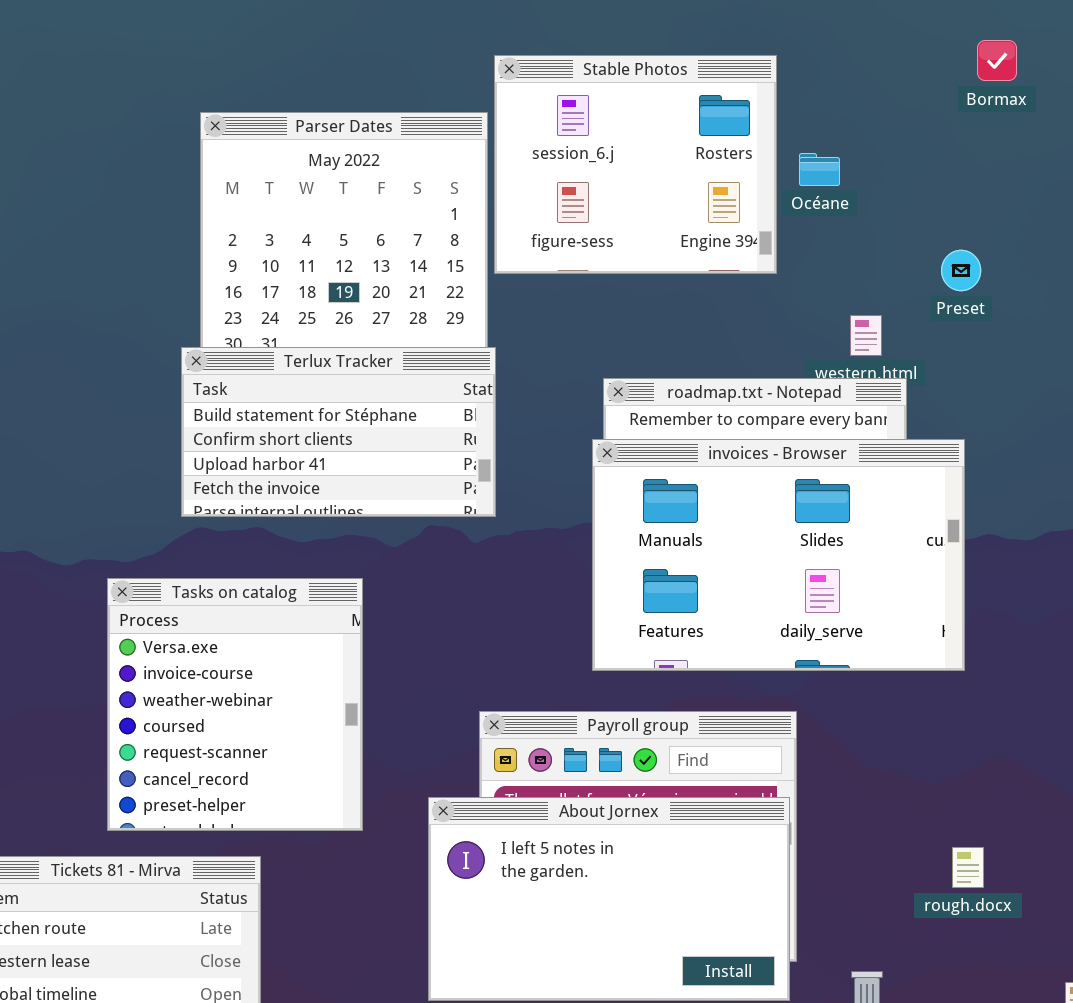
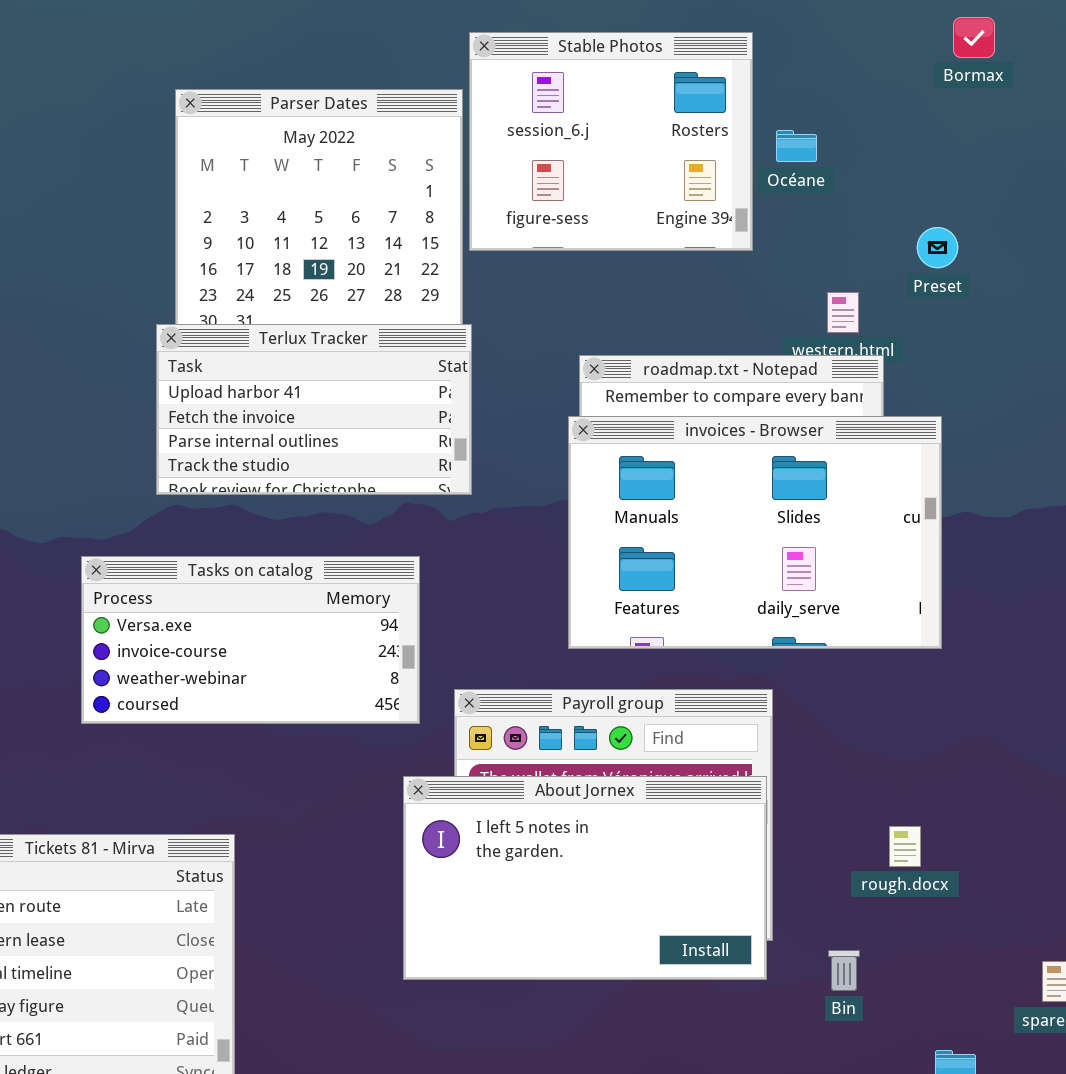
Terlux Tracker: [181,347,496,517] -> [156,324,472,495], scrolled down 2 rows
Tasks on catalog: [107,578,363,831] -> [81,556,420,724], resized
rough.docx: [952,847,984,888] -> [889,826,921,867], moved

